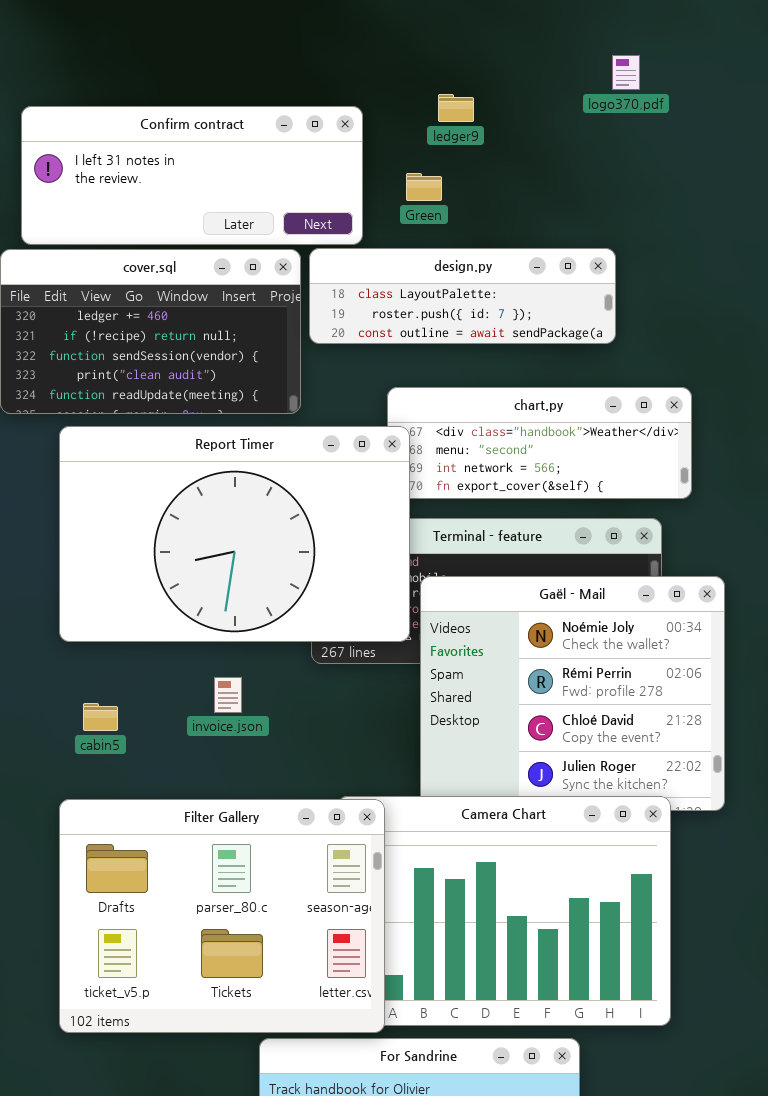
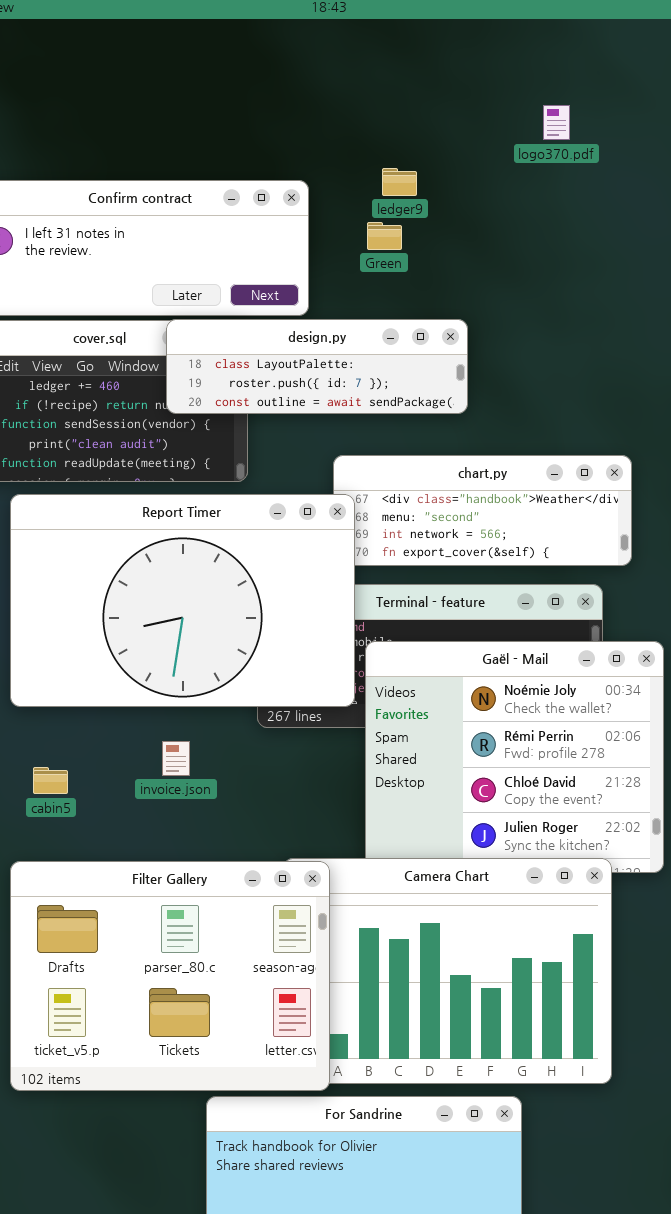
logo370.pdf: [612,55,640,90] -> [543,105,570,140], moved
Green: [406,173,442,201] -> [367,222,402,250], moved
design.py: [309,248,616,344] -> [166,319,468,414], moved

